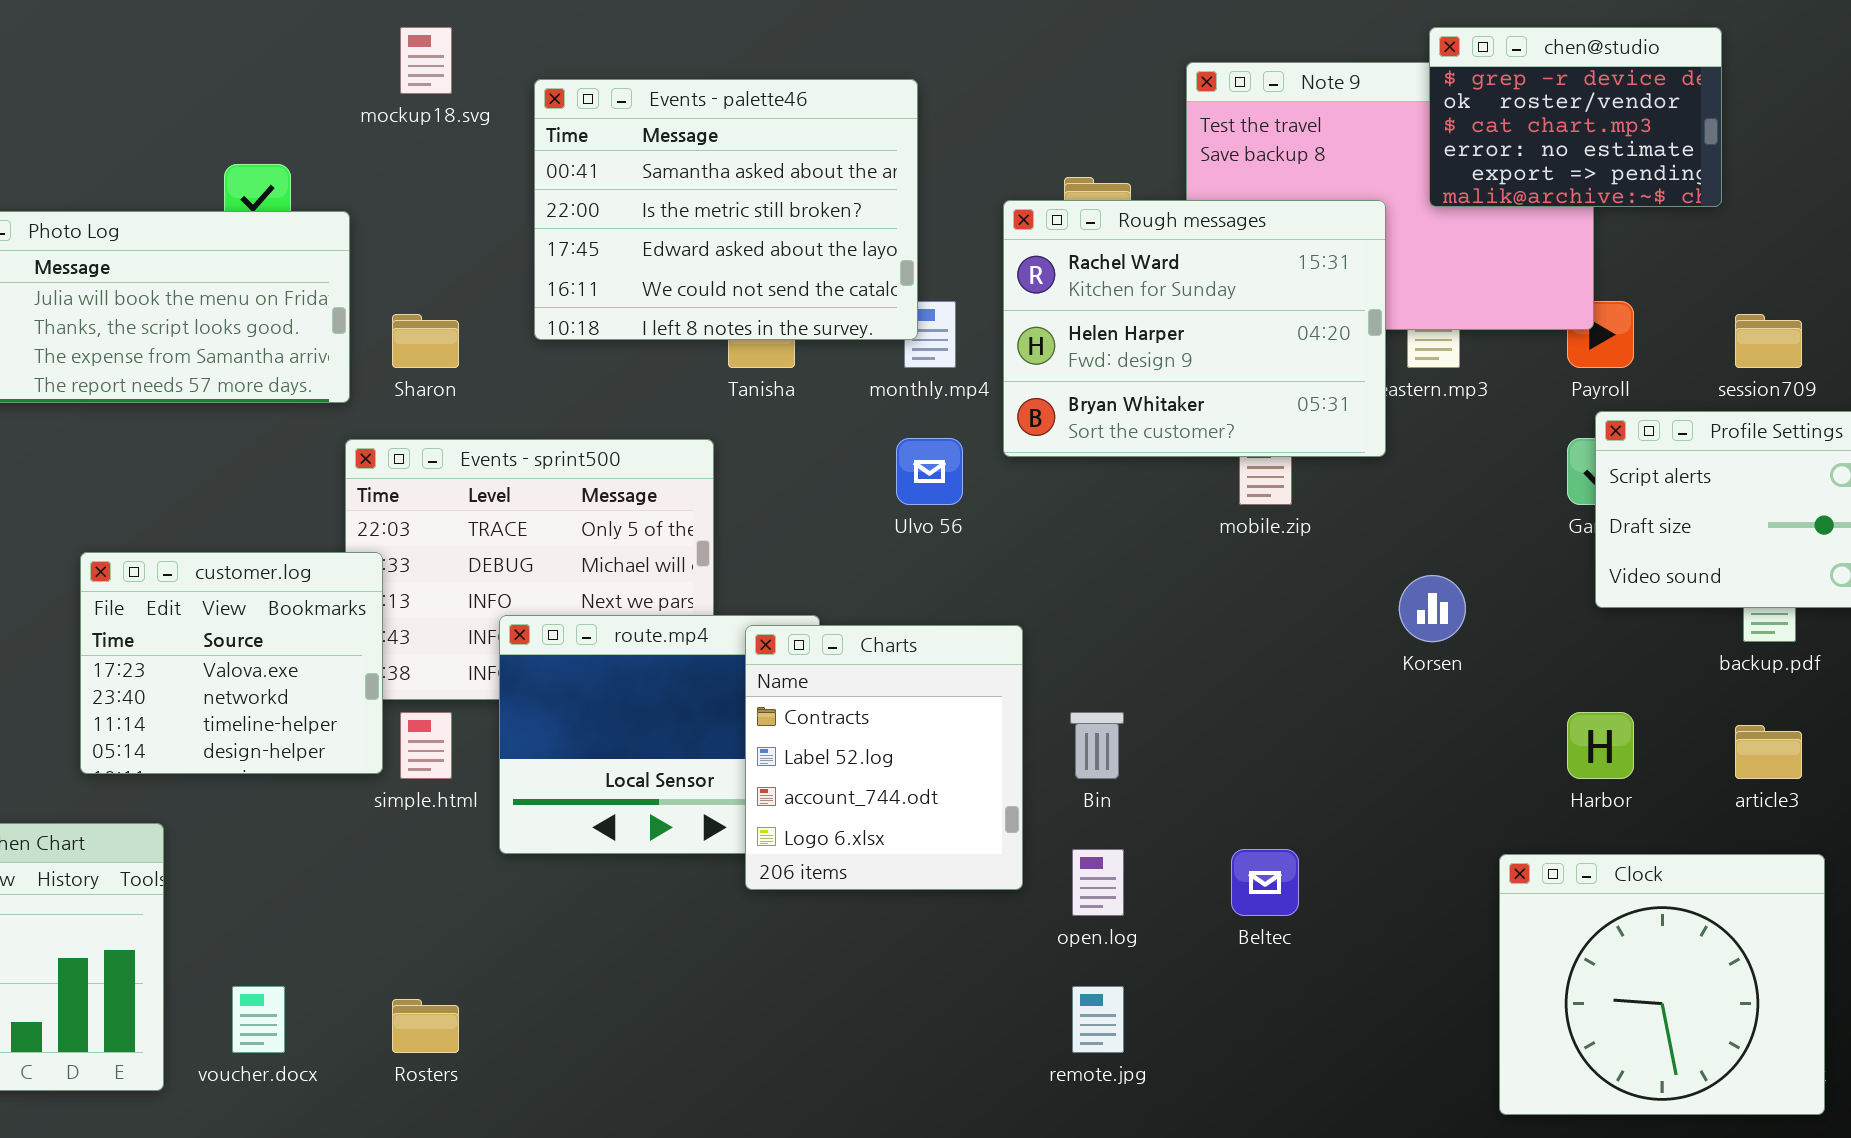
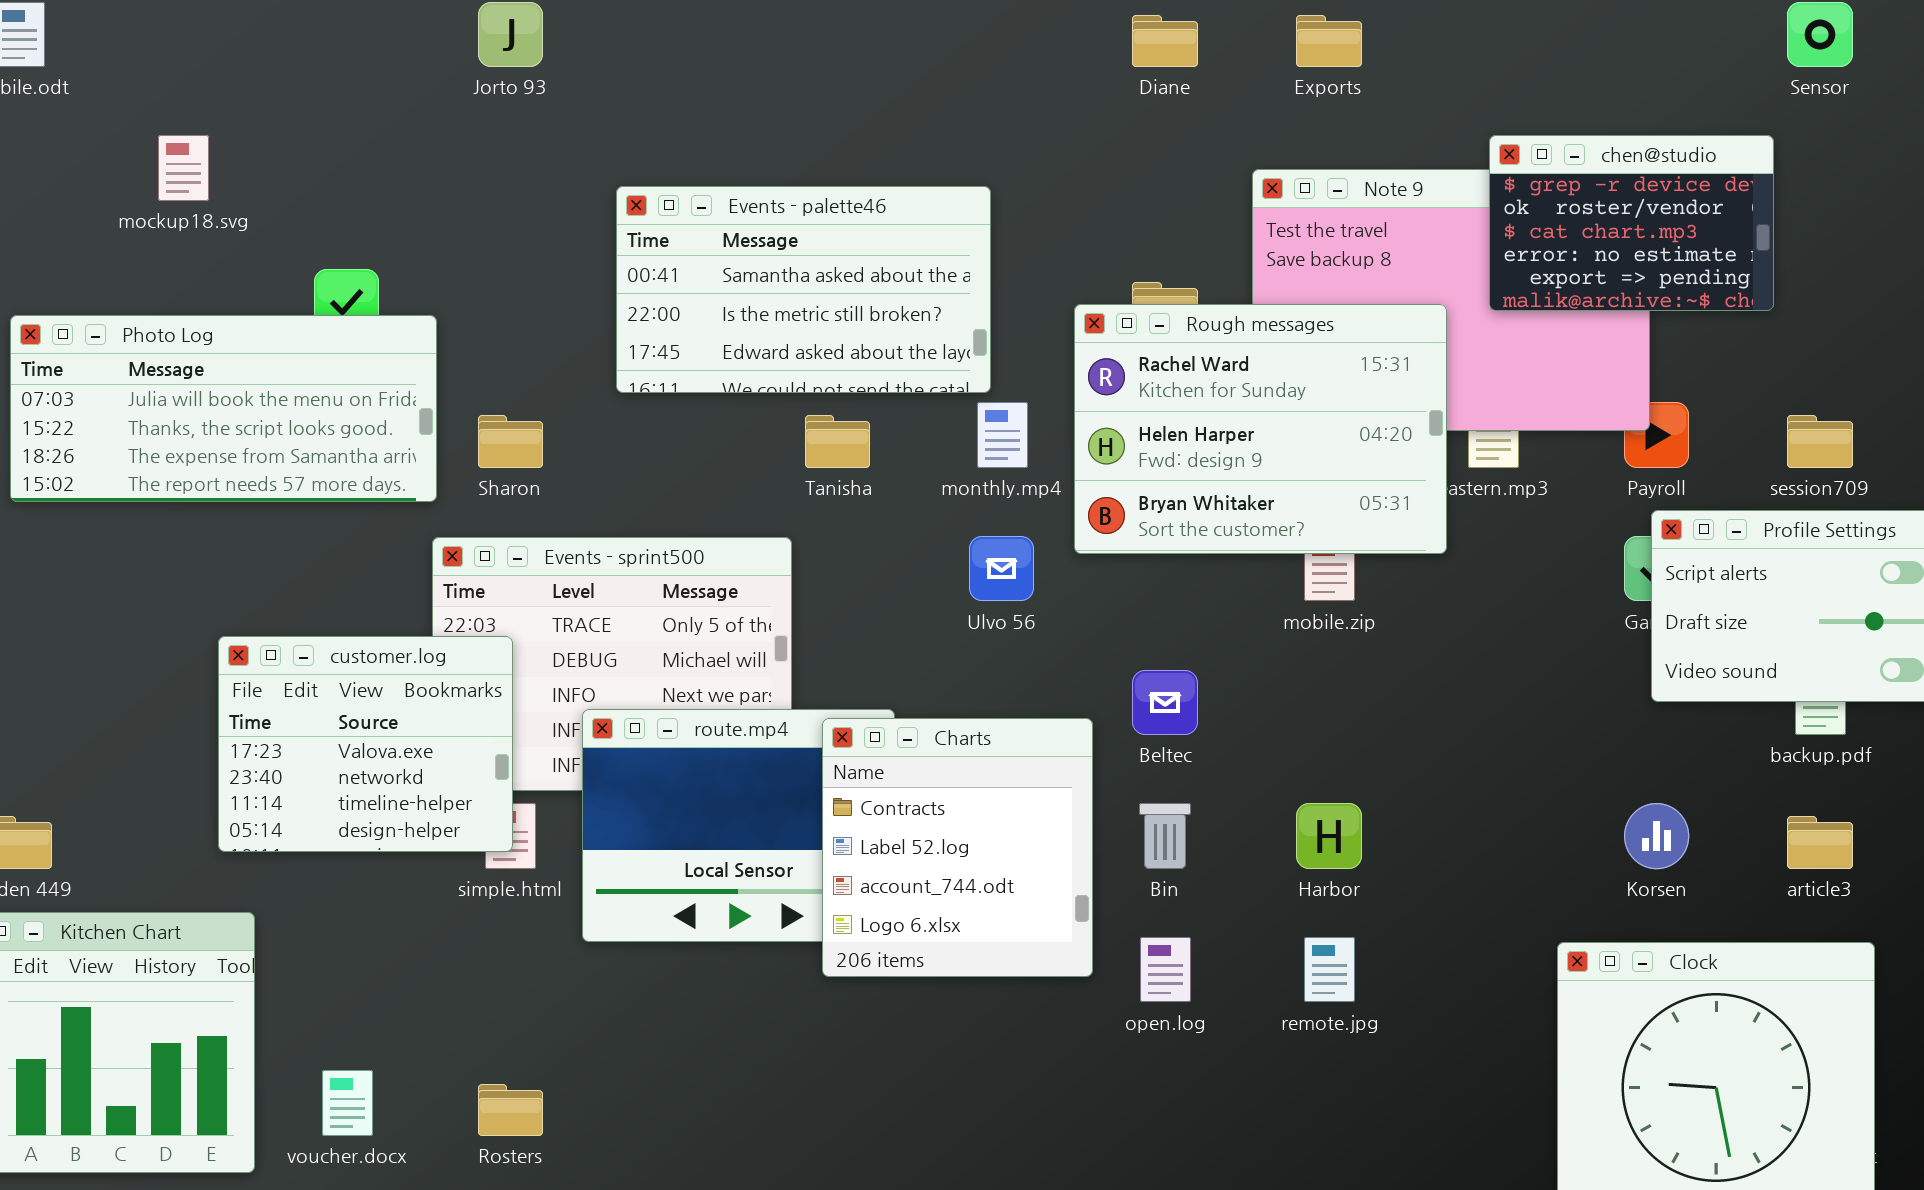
mockup18.svg: [400,27,452,94] -> [158,135,209,201], moved
Events - palette46: [534,79,918,340] -> [616,186,991,393], resized
customer.log: [80,552,383,774] -> [218,636,513,852], moved
Korsen: [1399,575,1466,642] -> [1624,803,1689,869], moved
Harbor: [1567,712,1634,779] -> [1296,803,1362,869], moved
Beltec: [1231,849,1299,916] -> [1132,670,1198,735], moved
remote.jpg: [1072,986,1124,1053] -> [1304,937,1355,1002], moved

